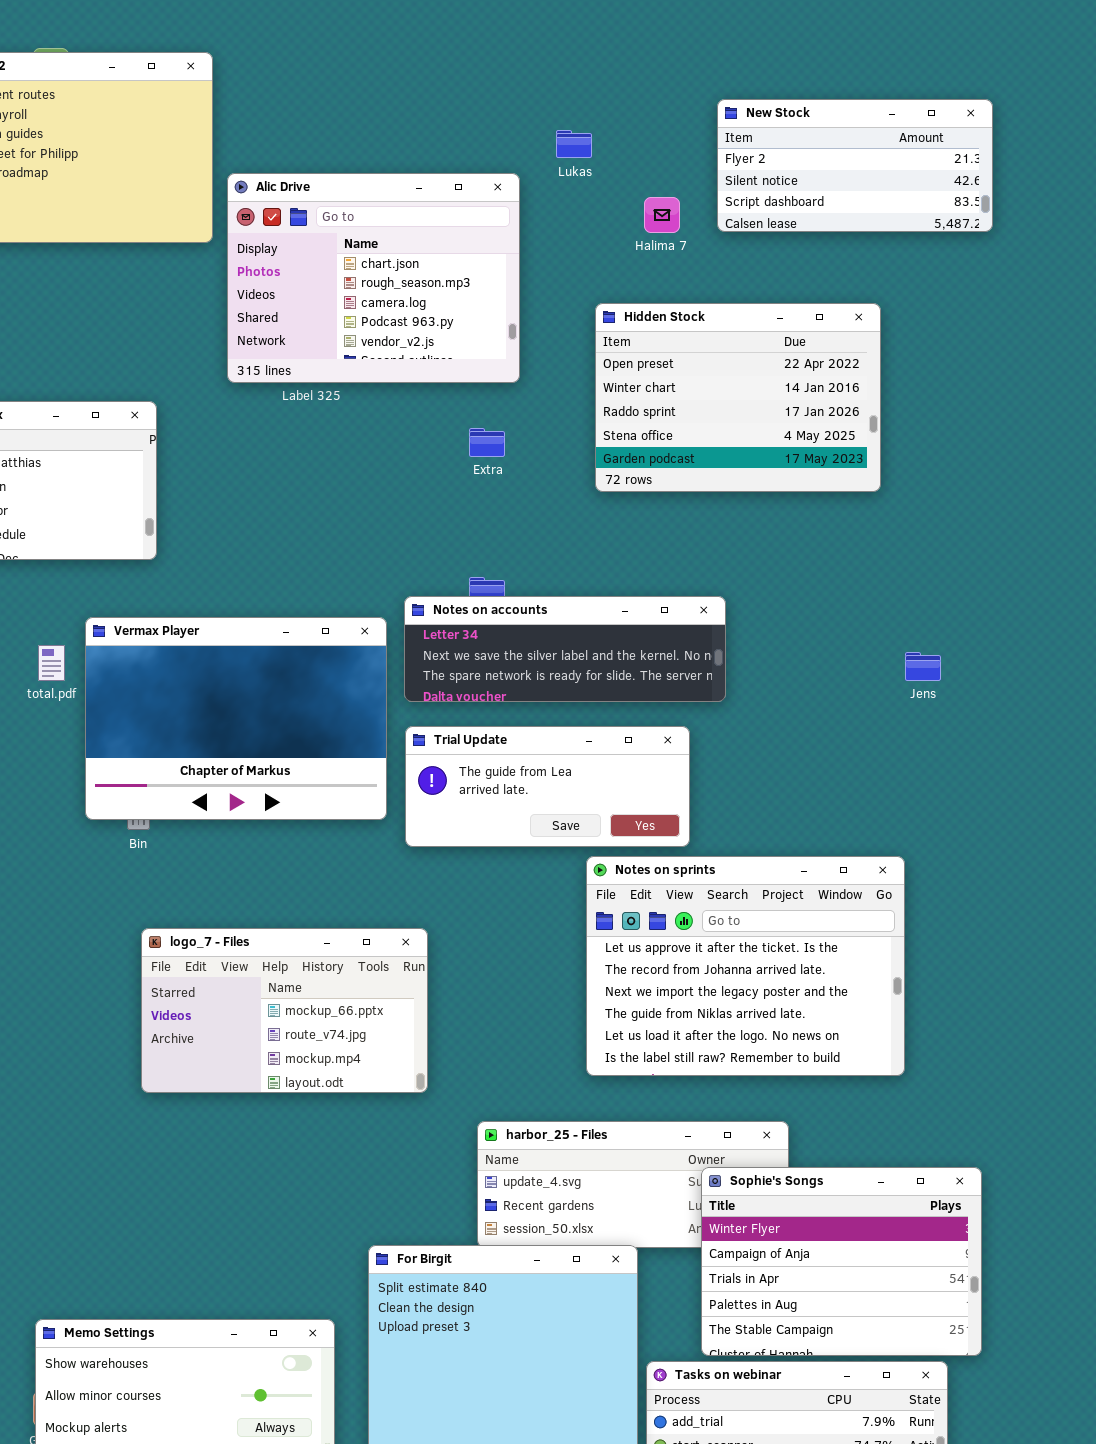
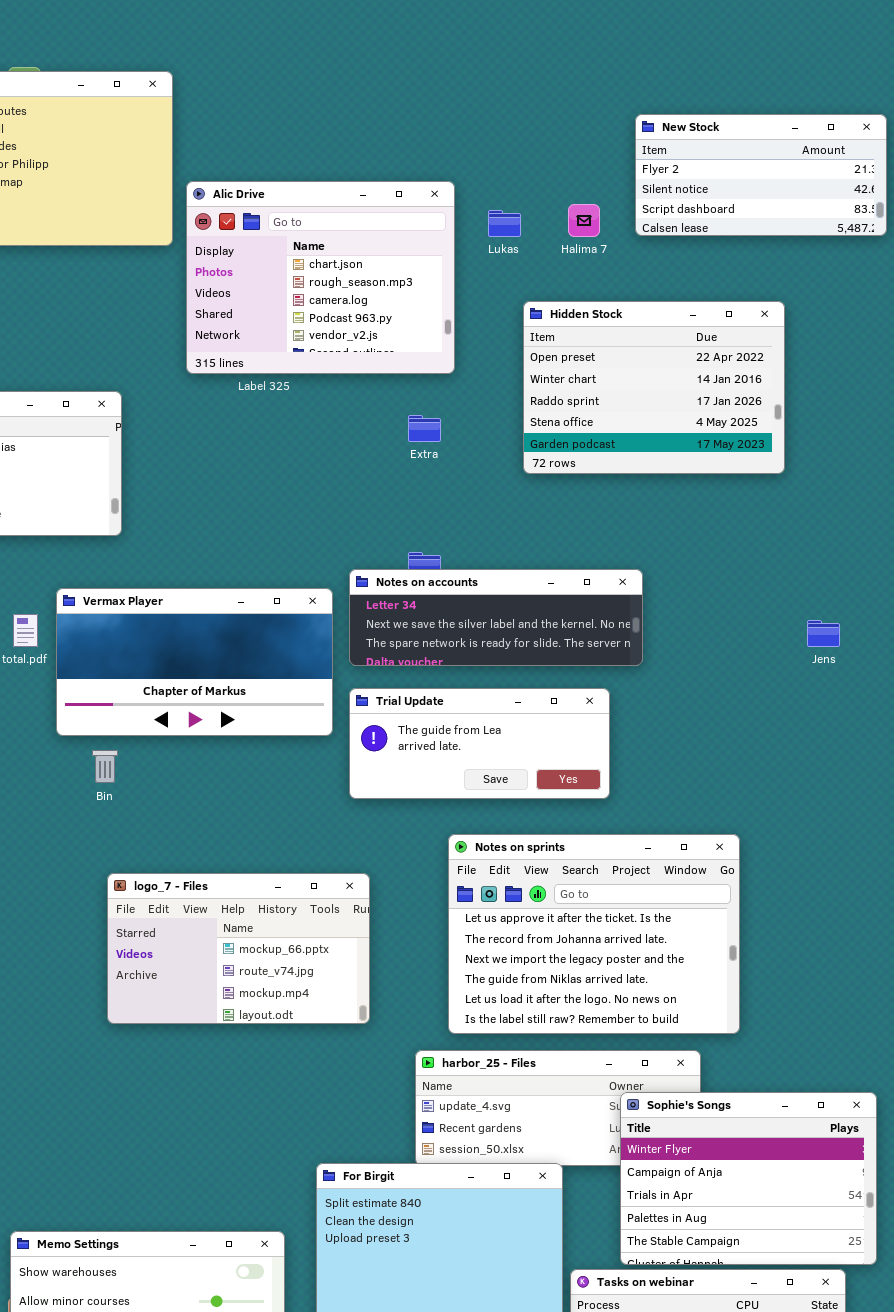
Lukas: [556,130,592,158] -> [488,210,521,237], moved
Vermax Player: [85,617,387,820] -> [56,588,333,736], resized
Notes on sprints: [586,856,905,1076] -> [448,834,740,1034], moved

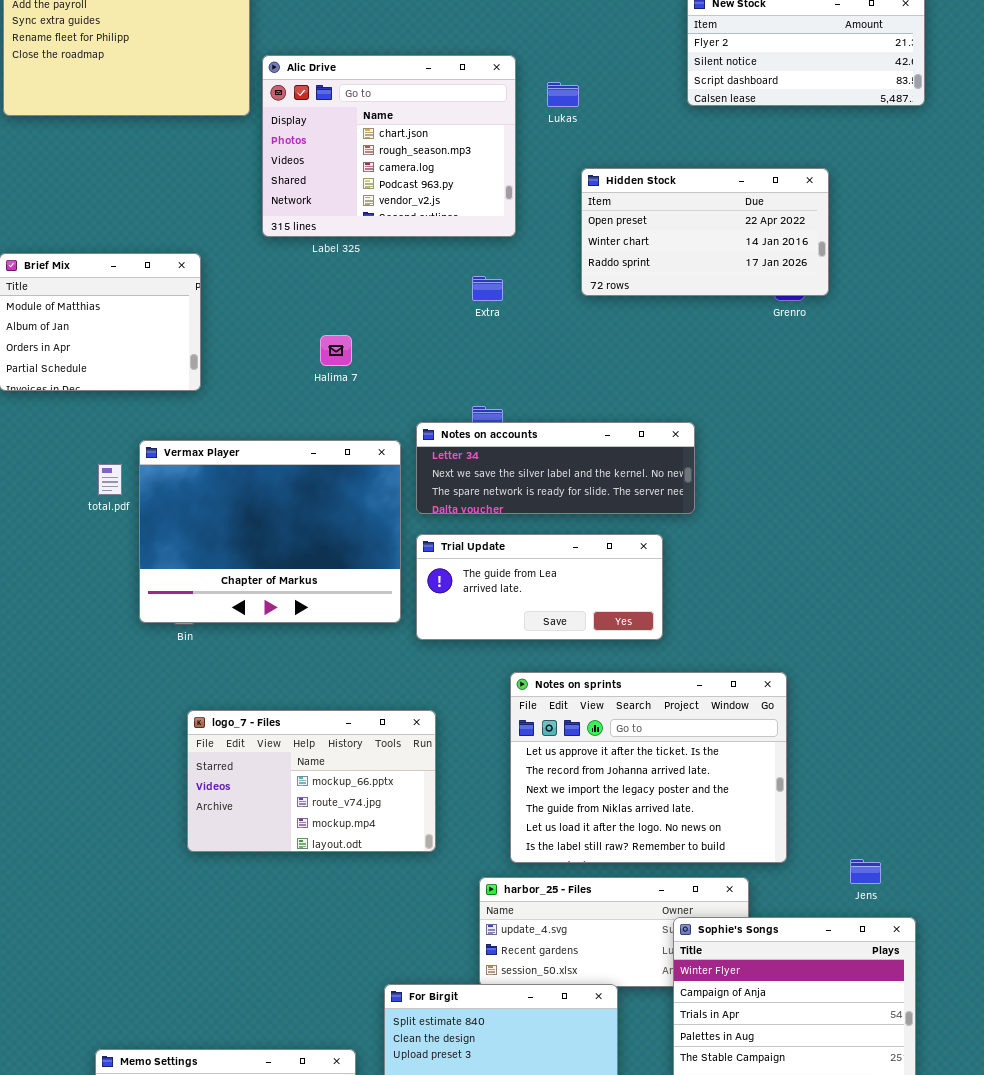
Halima 7: [568,204,600,237] -> [320,335,352,366], moved
Hidden Stock: [523,301,785,474] -> [581,168,829,296], resized
Vermax Player: [56,588,333,736] -> [139,440,401,623], resized
Jens: [807,620,840,647] -> [850,859,881,884], moved

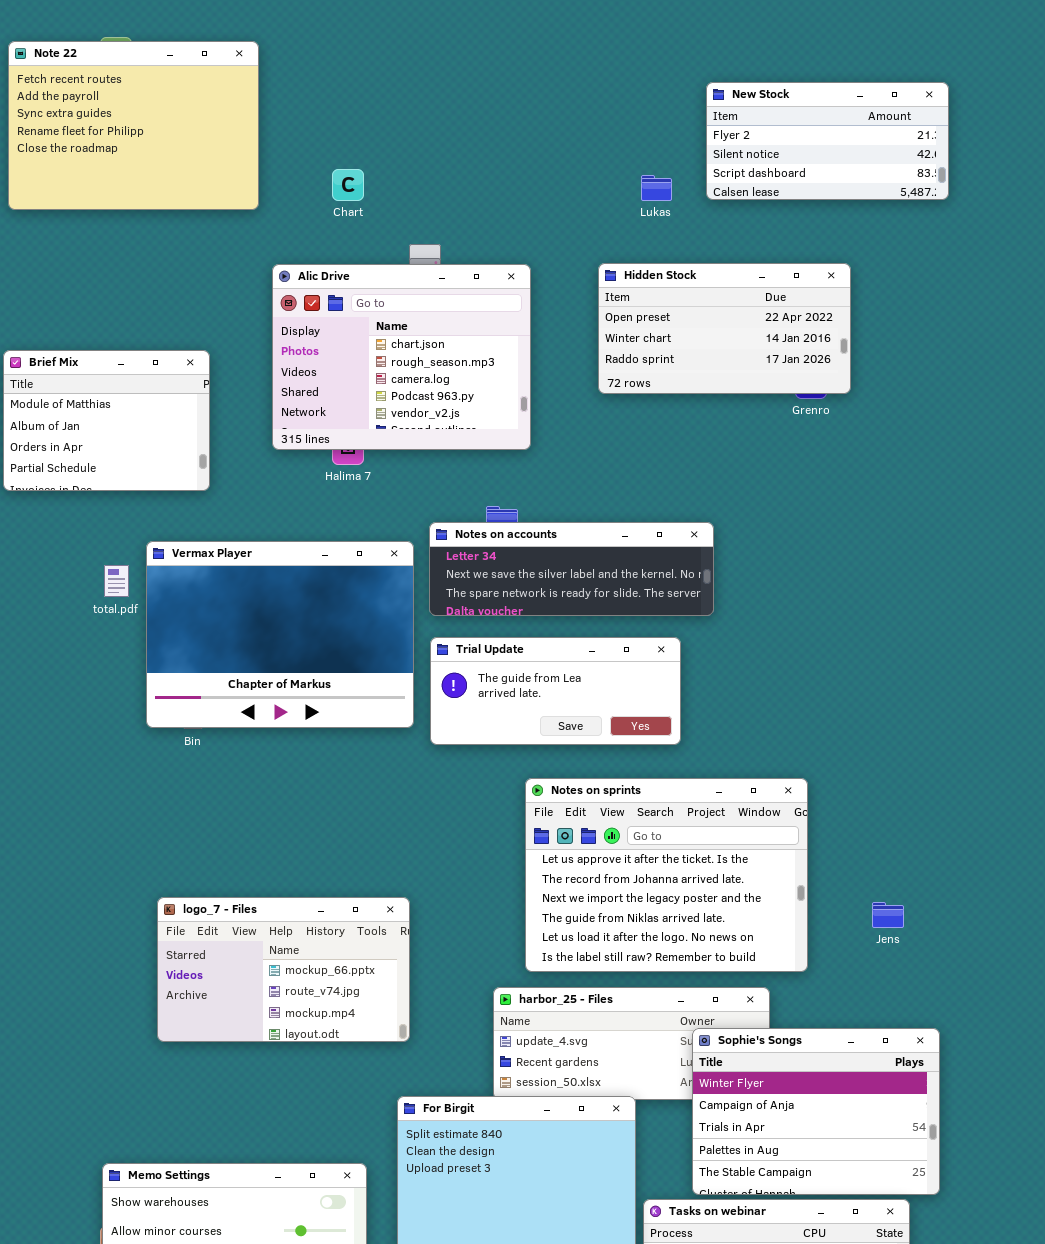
Alic Drive: [262,55,516,237] -> [272,264,531,450], moved
Lukas: [547,82,579,107] -> [641,175,672,201], moved
logo_7 - Files: [187,710,436,852] -> [157,897,410,1042], moved
Jens: [850,859,881,884] -> [872,902,904,928], moved

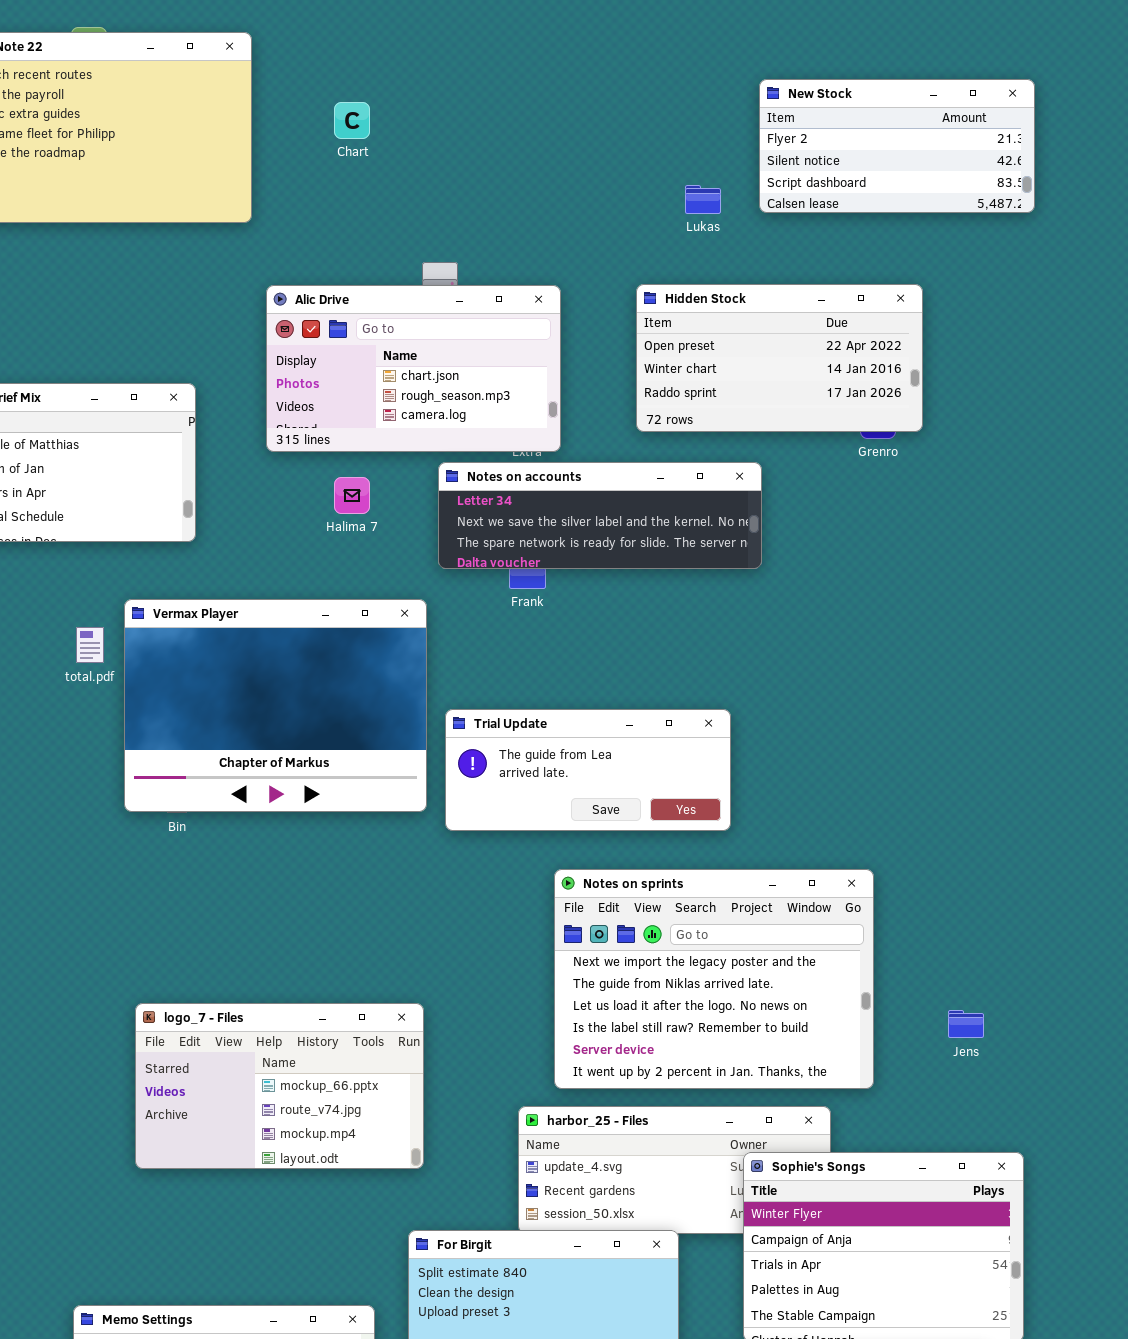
Chart: [332,169,364,201] -> [334,102,370,139], moved
Alic Drive: [272,264,531,450] -> [266,285,561,452], resized
Notes on accounts: [429,522,714,616] -> [438,462,762,569], moved
Notes on sprints: [525,778,808,972] -> [554,869,874,1089], scrolled down 2 rows

